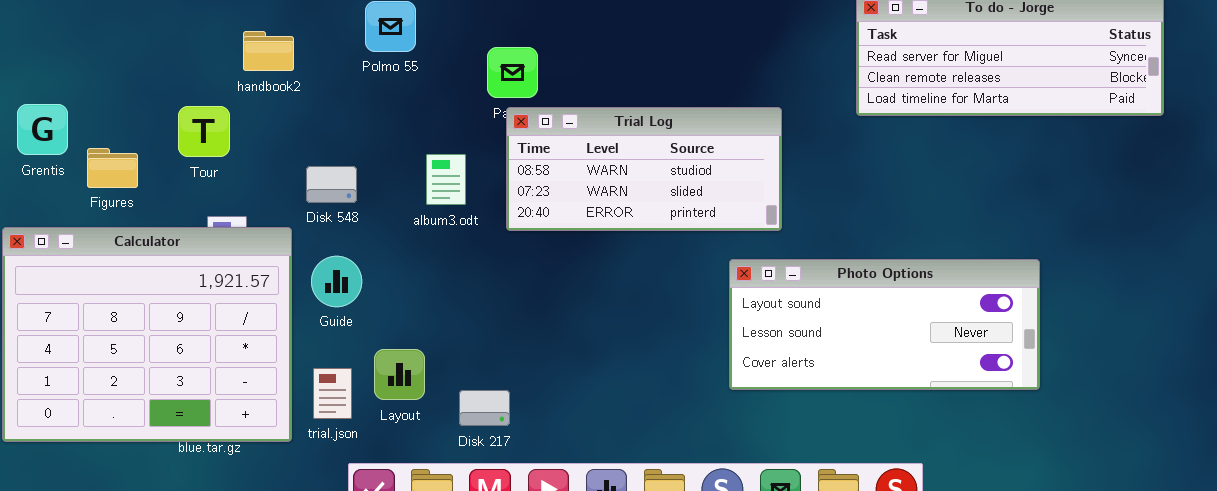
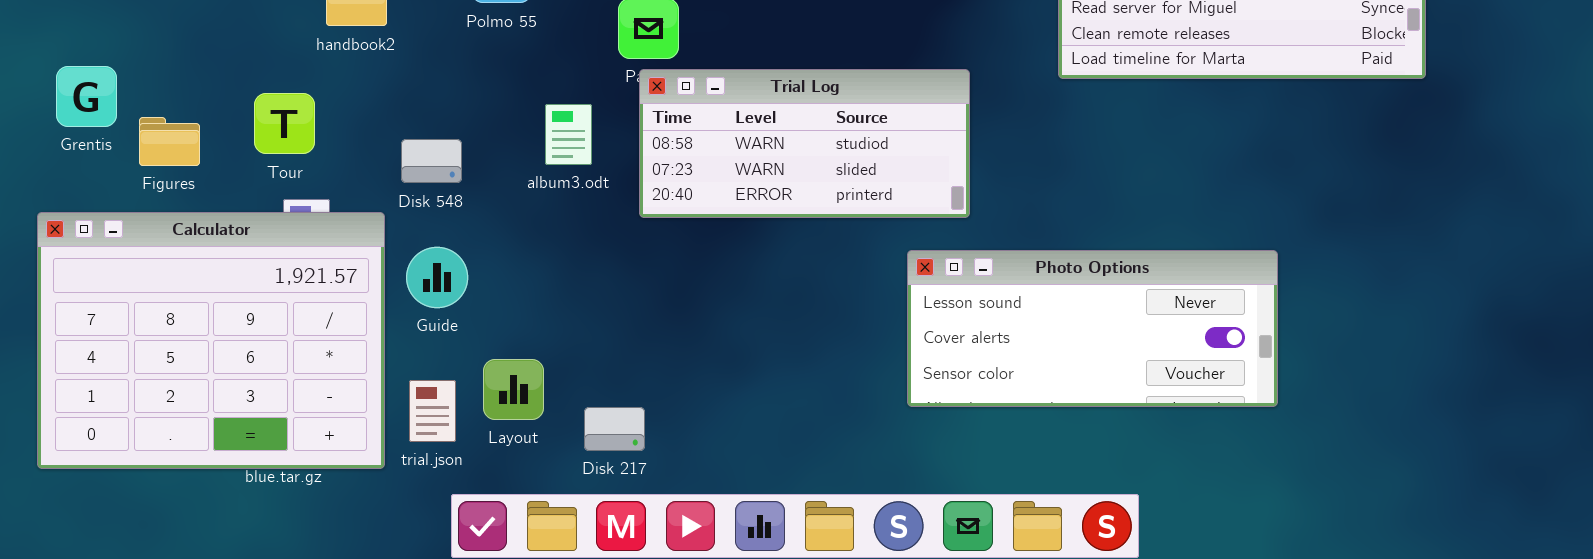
Tour: [178,106,230,157] -> [254,93,315,154], moved
album3.odt: [426,154,466,205] -> [545,104,592,165], moved
Photo Options: [729,259,1040,390] -> [907,250,1278,407], scrolled down 1 row

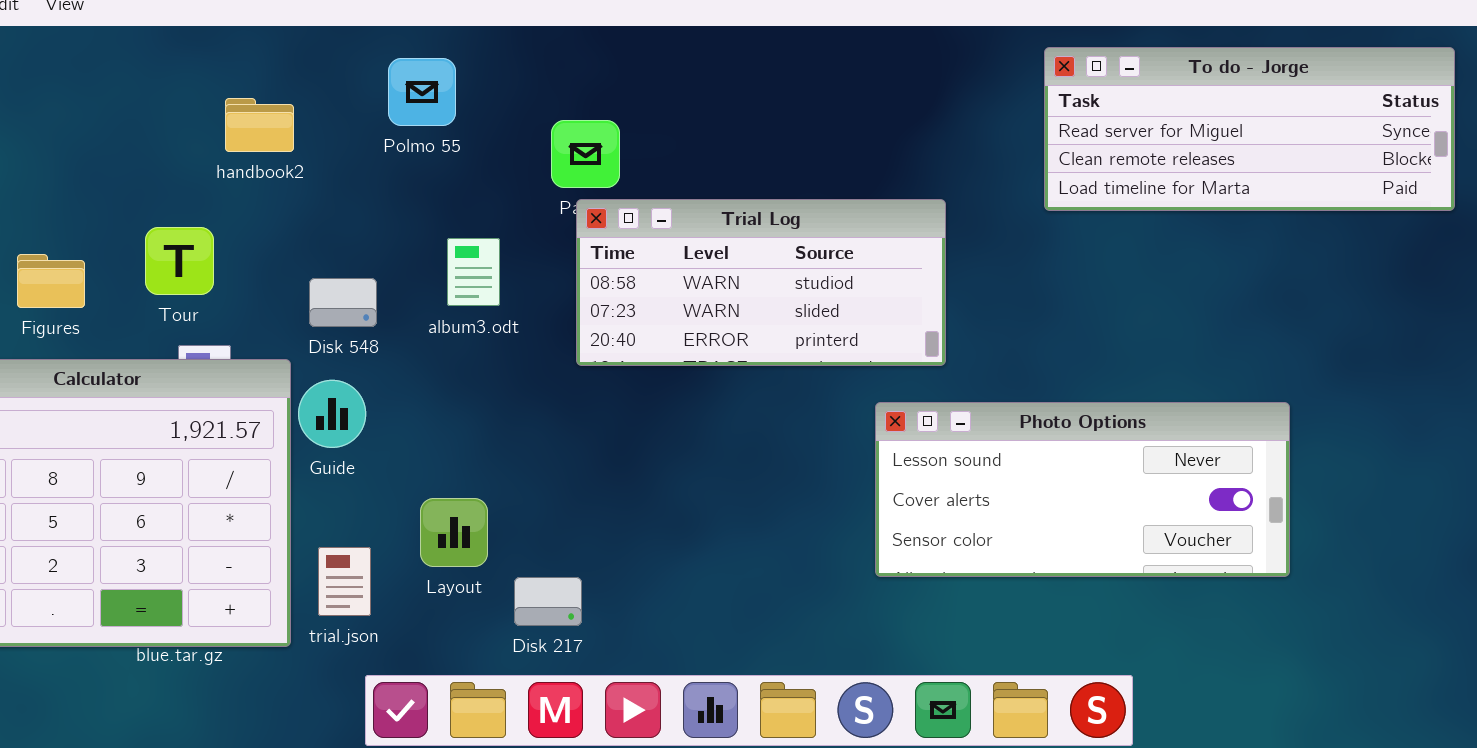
album3.odt: [545,104,592,165] -> [447,238,500,306], moved
Guide: [406,247,468,308] -> [298,380,366,448], moved
Layout: [483,359,544,420] -> [420,498,488,567], moved

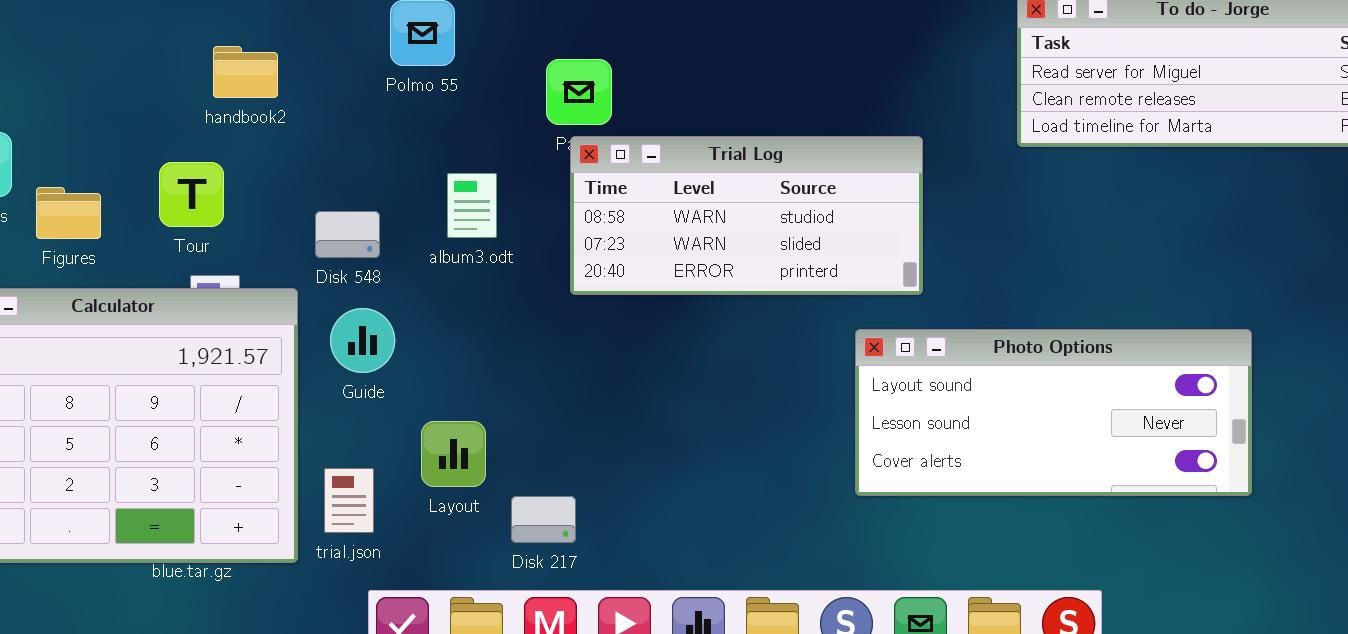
handbook2: [225,98,294,152] -> [213,46,278,98], moved
Guide: [298,380,366,448] -> [330,308,395,373], moved
Photo Options: [875,402,1290,577] -> [855,329,1252,496], scrolled up 1 row

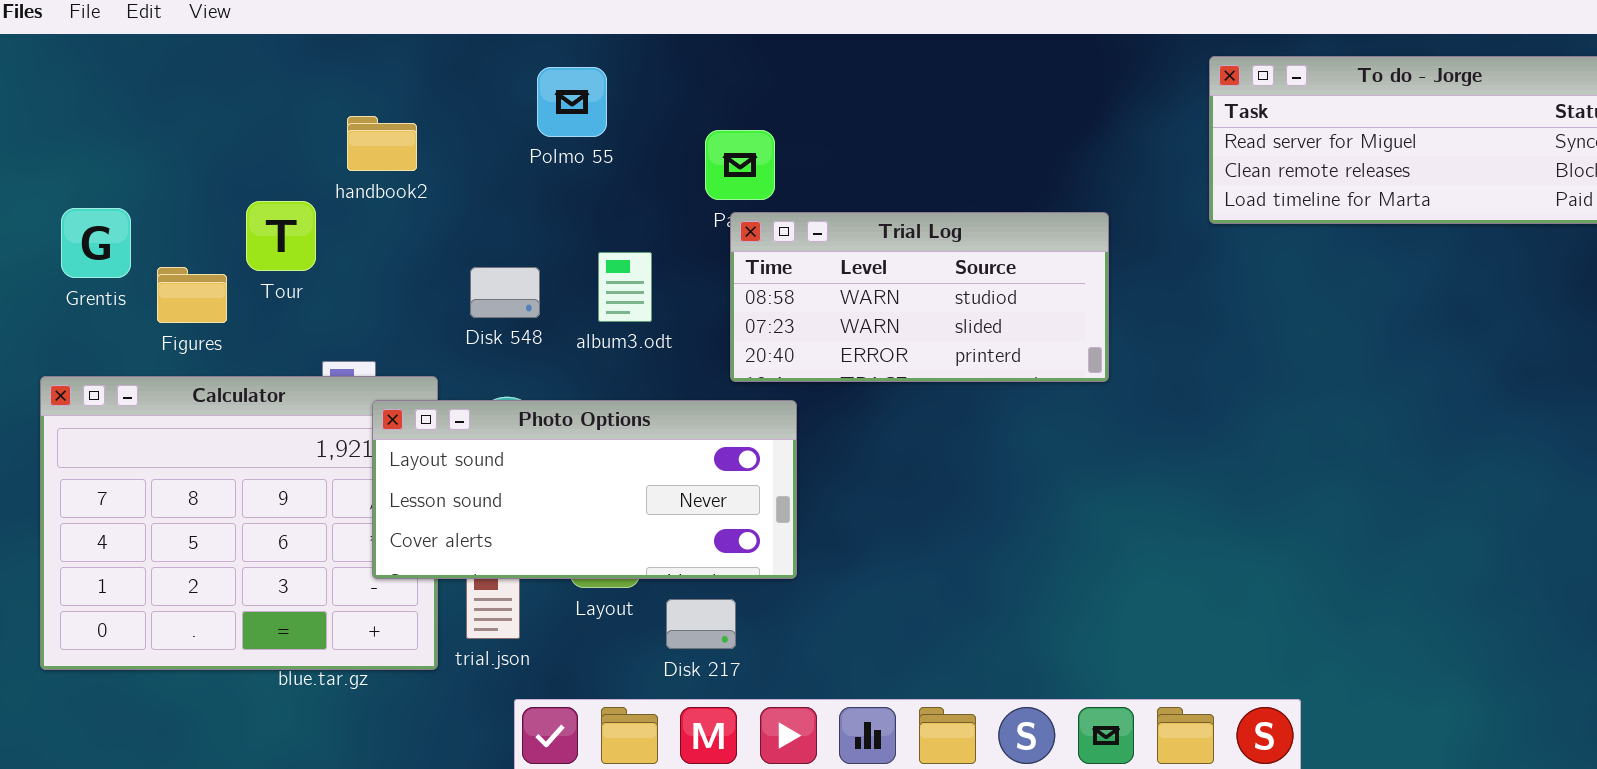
Tour: [159,162,224,227] -> [246,201,316,271], moved
Disk 548: [315,211,380,258] -> [470,267,540,318], moved
Photo Options: [855,329,1252,496] -> [372,400,797,579], moved

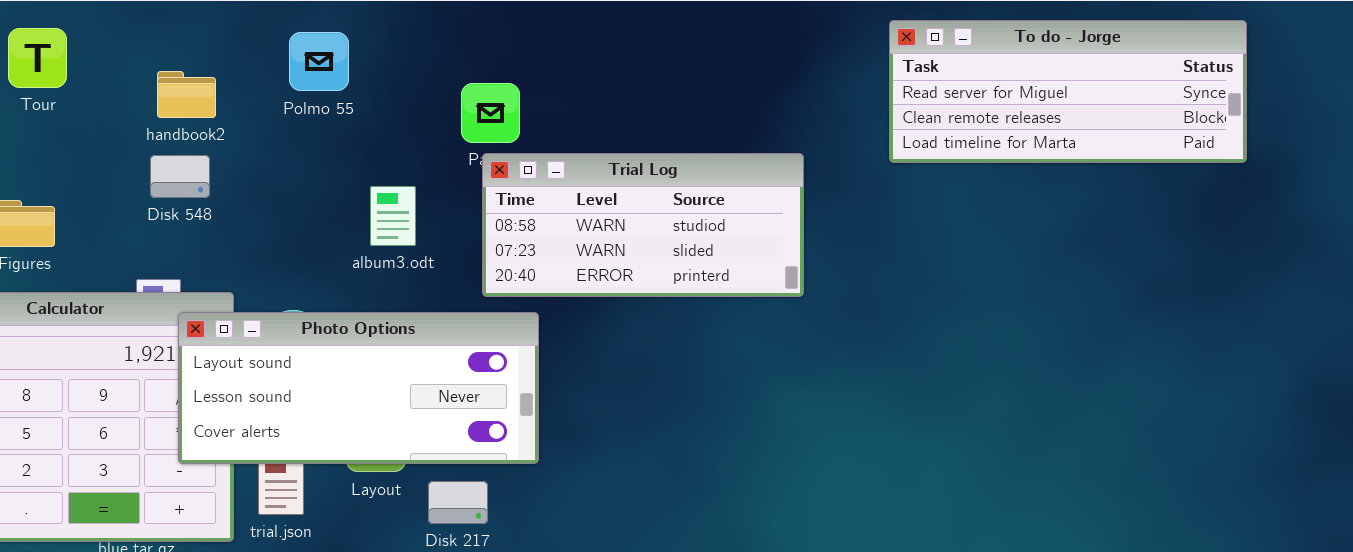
Polmo 55: [537,67,607,137] -> [289,32,349,91], moved
Tour: [246,201,316,271] -> [8,28,67,88], moved
Disk 548: [470,267,540,318] -> [150,155,210,198], moved

